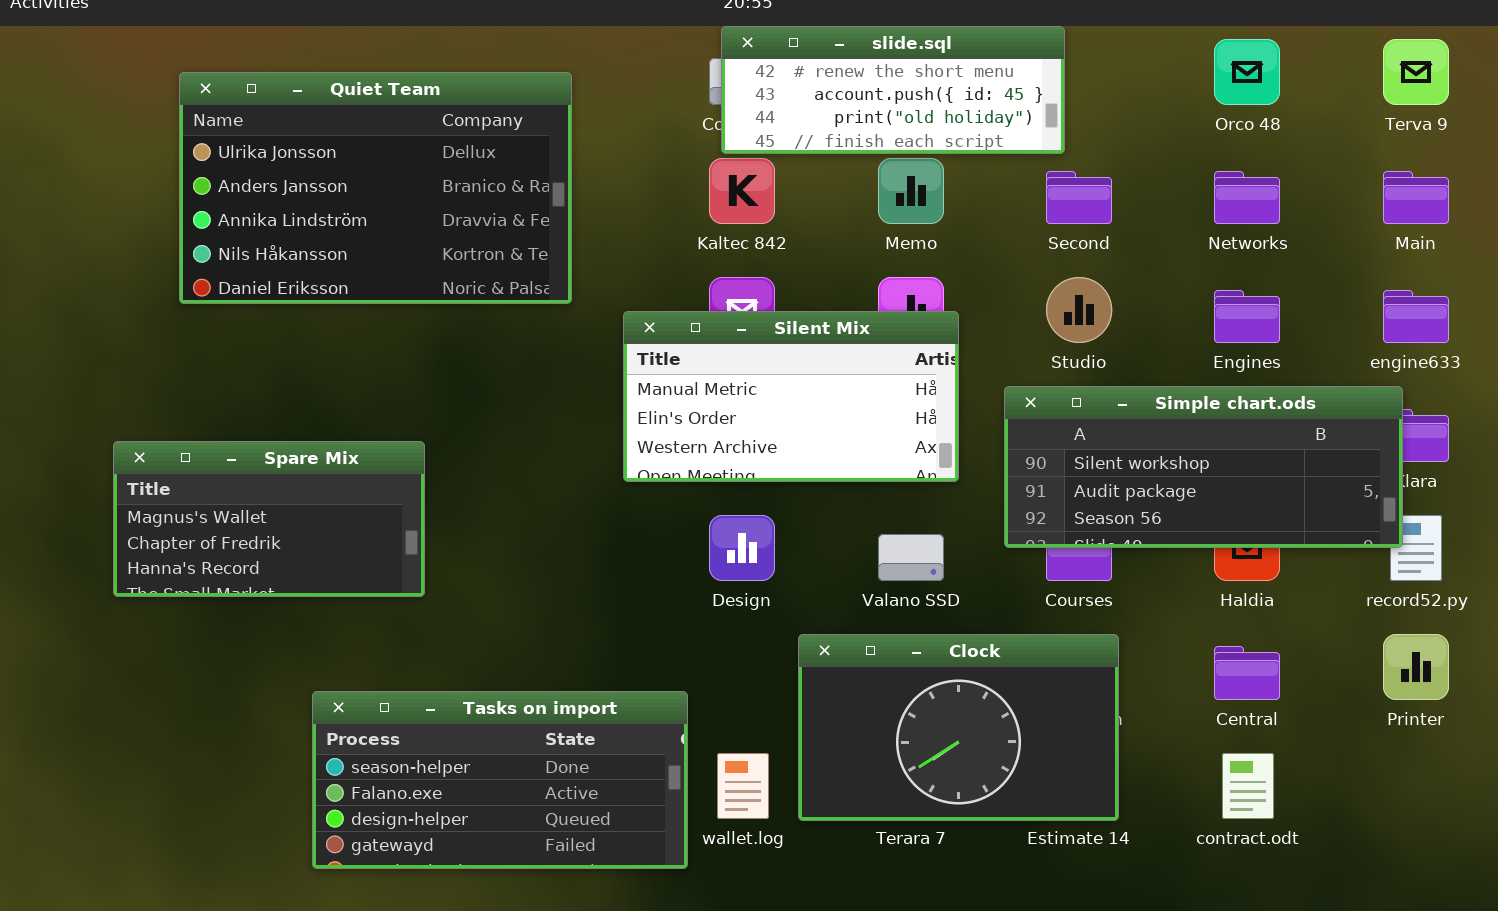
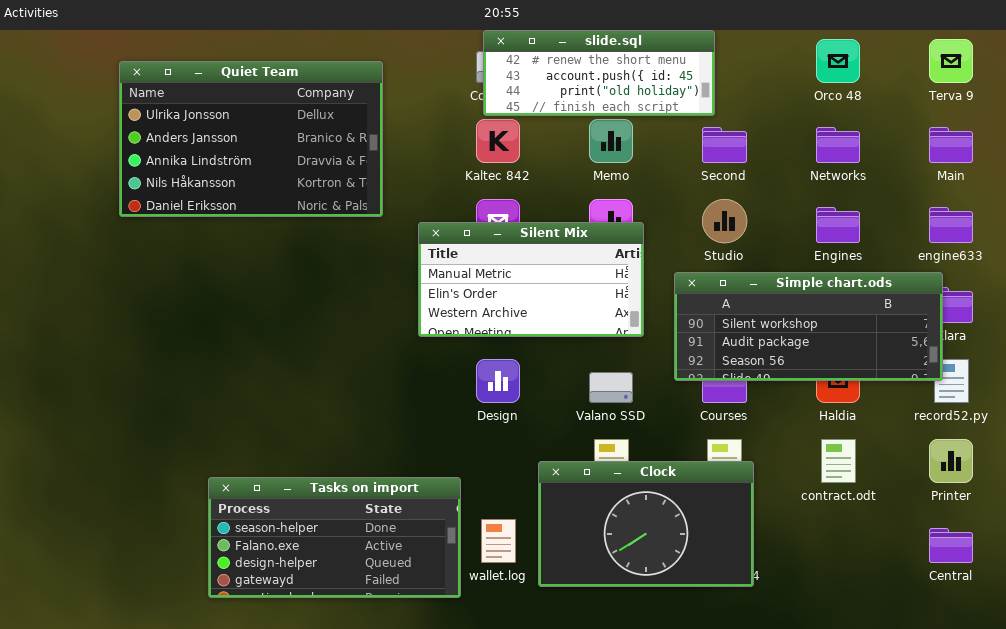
Spare Mix: [113,441,425,597] -> none, closed
Clock: [798,634,1119,821] -> [538,461,754,587], moved
Central: [1214,646,1280,700] -> [929,528,973,563], moved
contract.odt: [1222,753,1274,819] -> [821,439,856,483], moved

